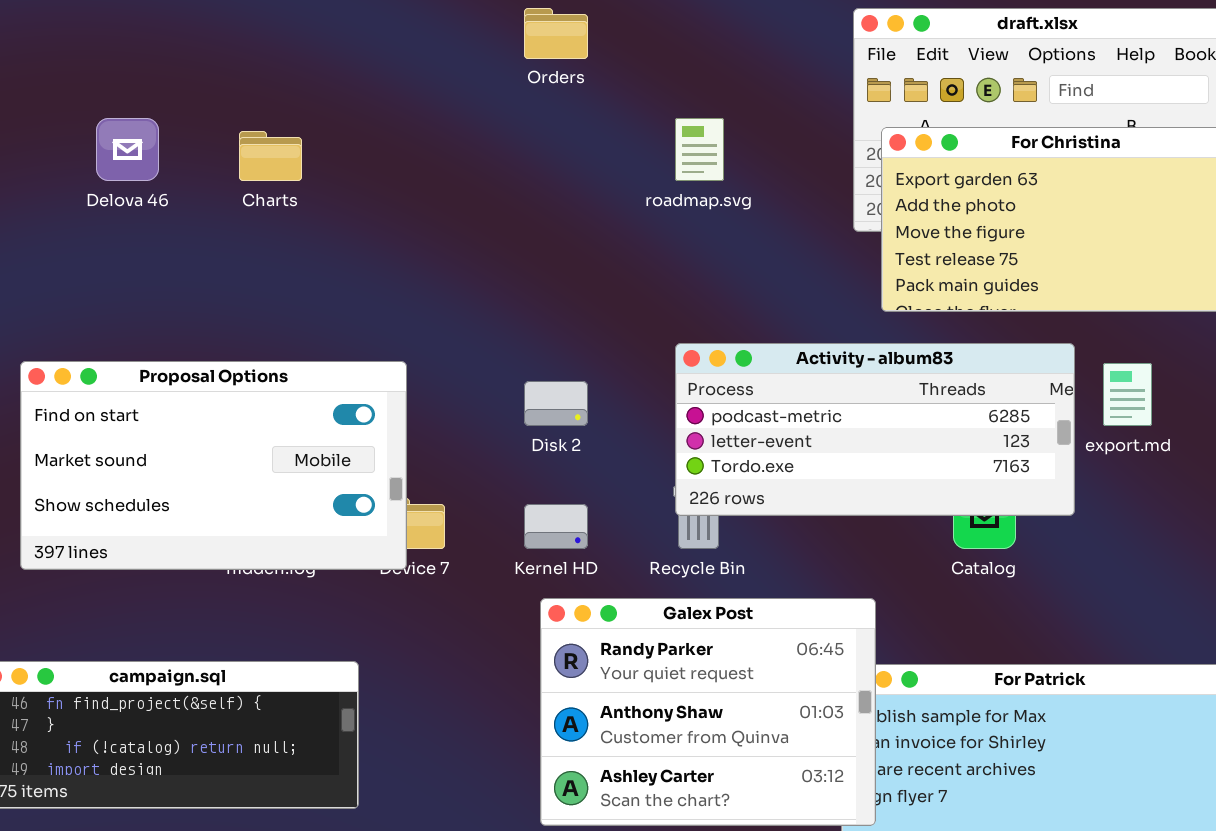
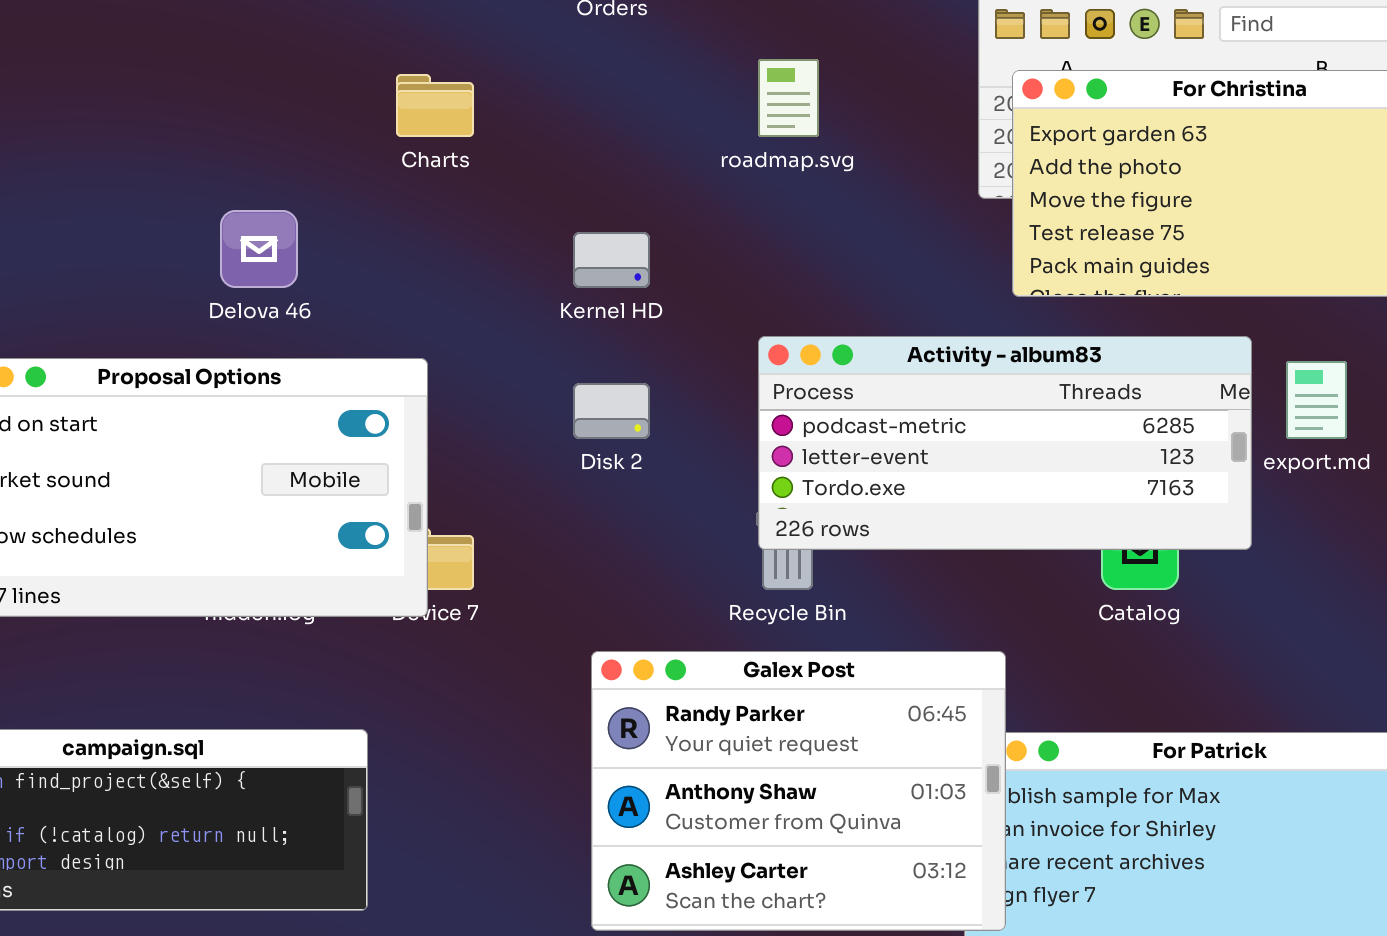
Delova 46: [96,118,159,181] -> [220,210,298,288], moved
Charts: [239,131,302,181] -> [396,74,474,137], moved
Kernel HD: [524,504,588,549] -> [573,232,650,288], moved

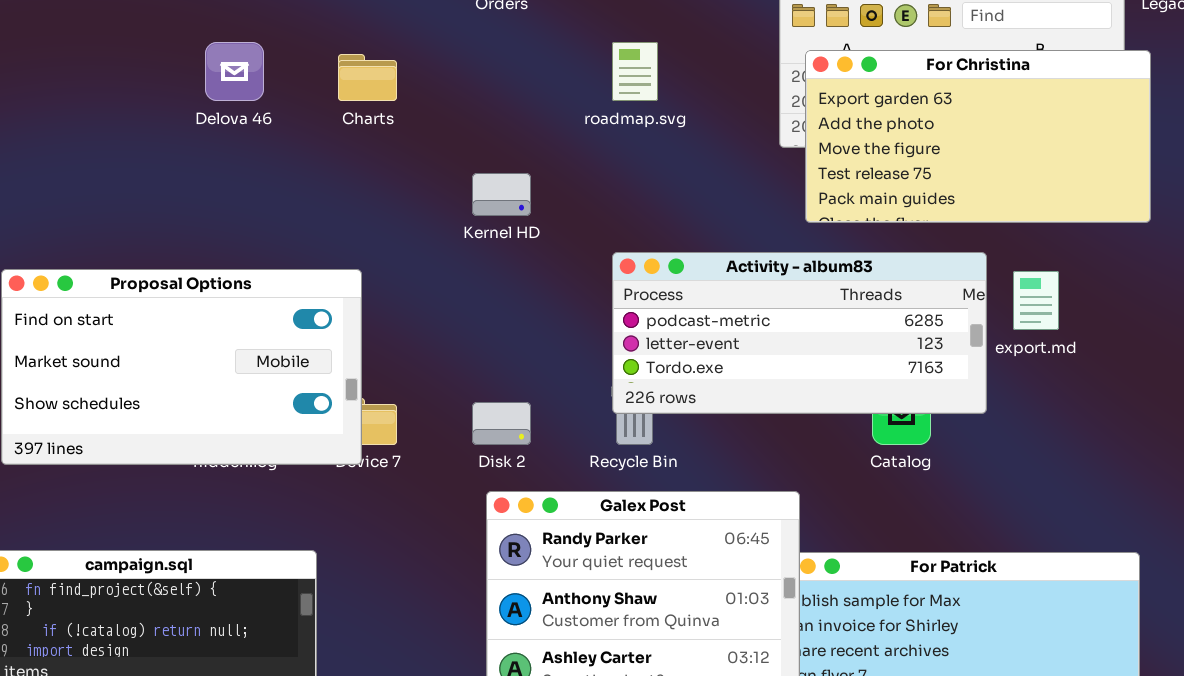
Delova 46: [220,210,298,288] -> [205,42,264,101], moved
Disk 2: [573,383,650,439] -> [472,402,531,445], moved

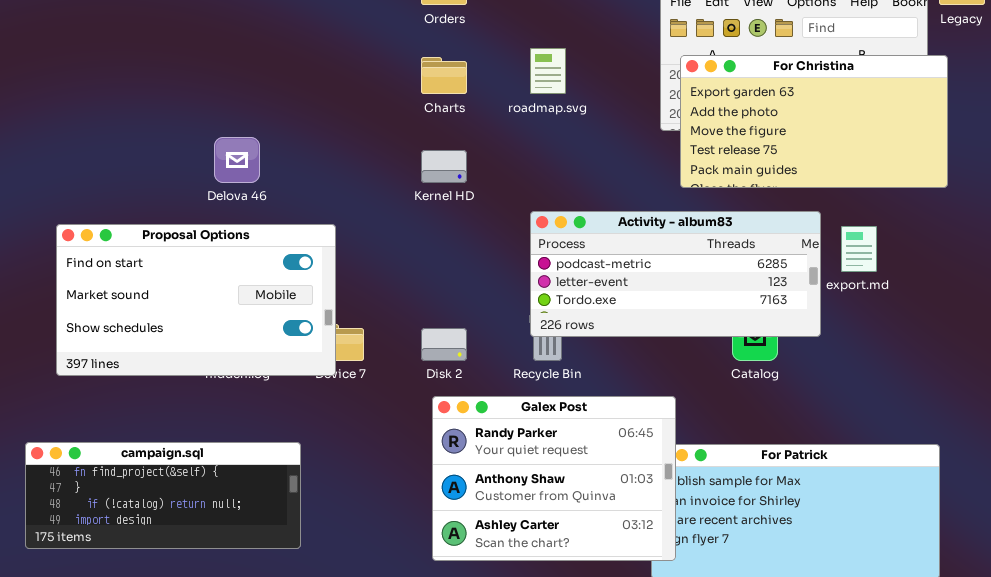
Delova 46: [205,42,264,101] -> [214,137,260,183], moved
Charts: [338,54,397,101] -> [421,57,467,94], moved

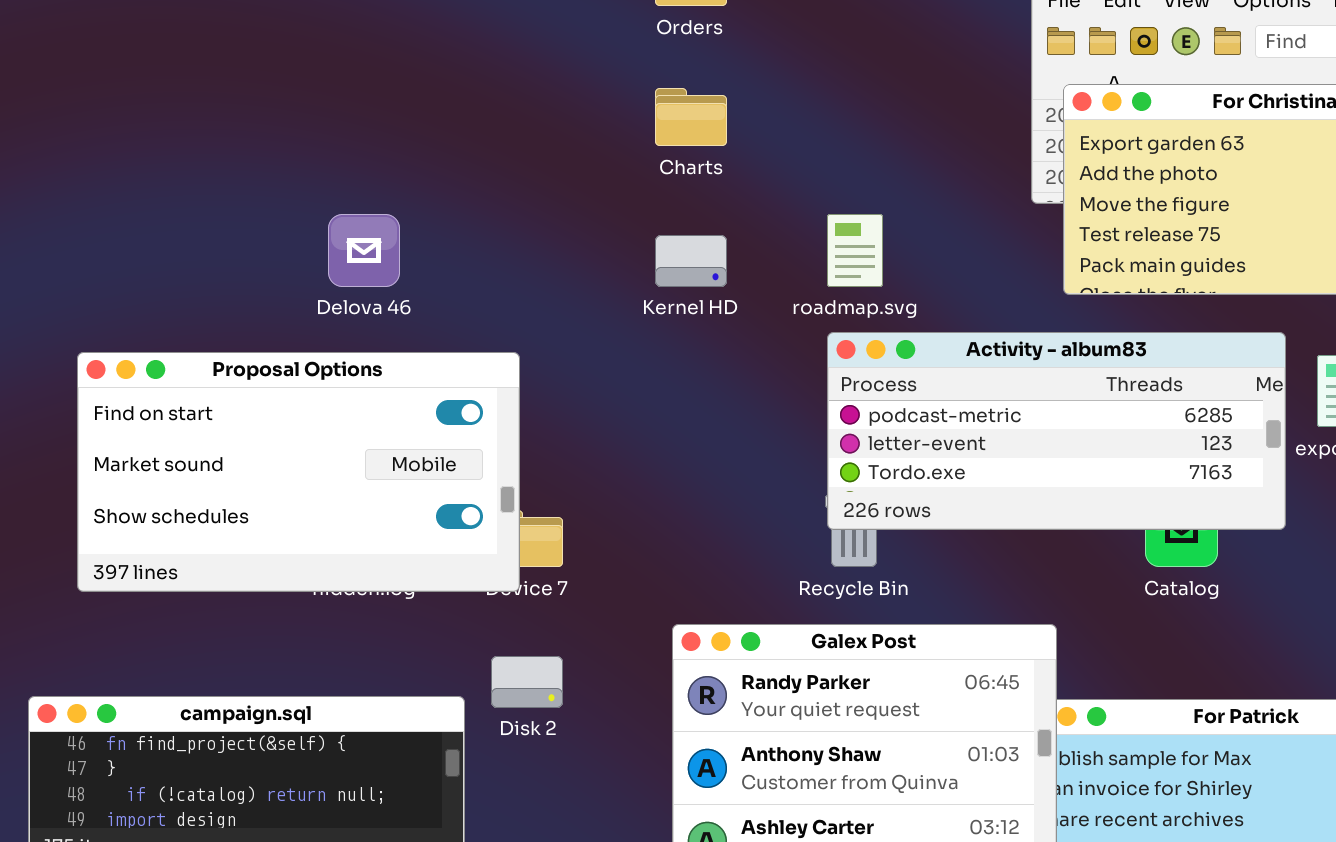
roadmap.svg: [530,48,566,94] -> [827,214,883,287], moved
Disk 2: [421,328,467,361] -> [491,656,563,708], moved

